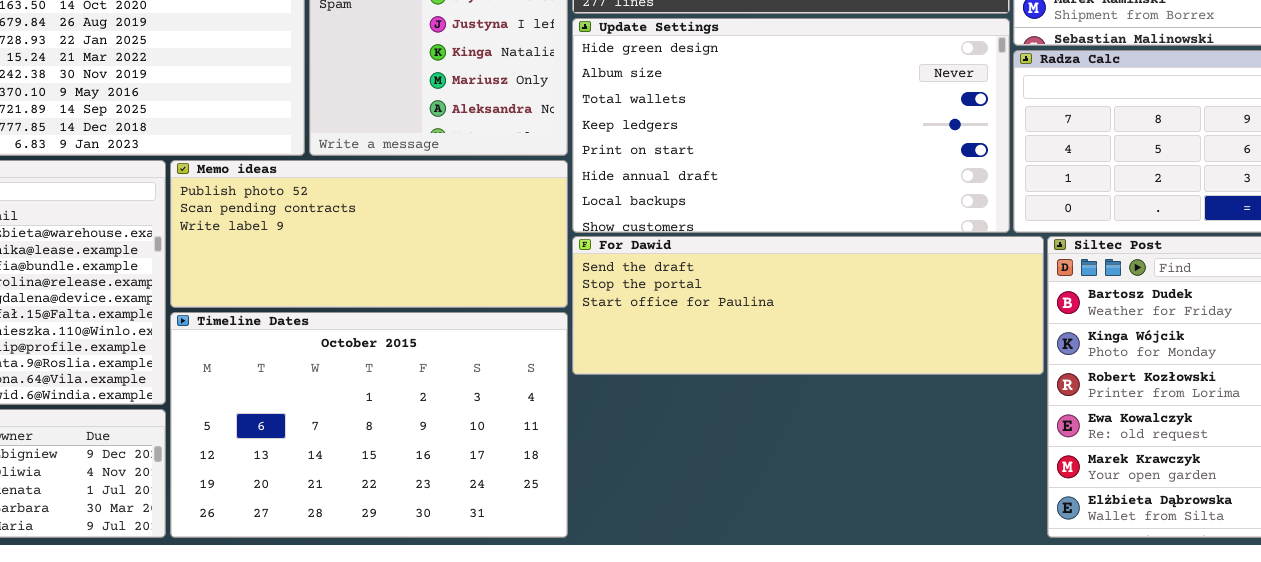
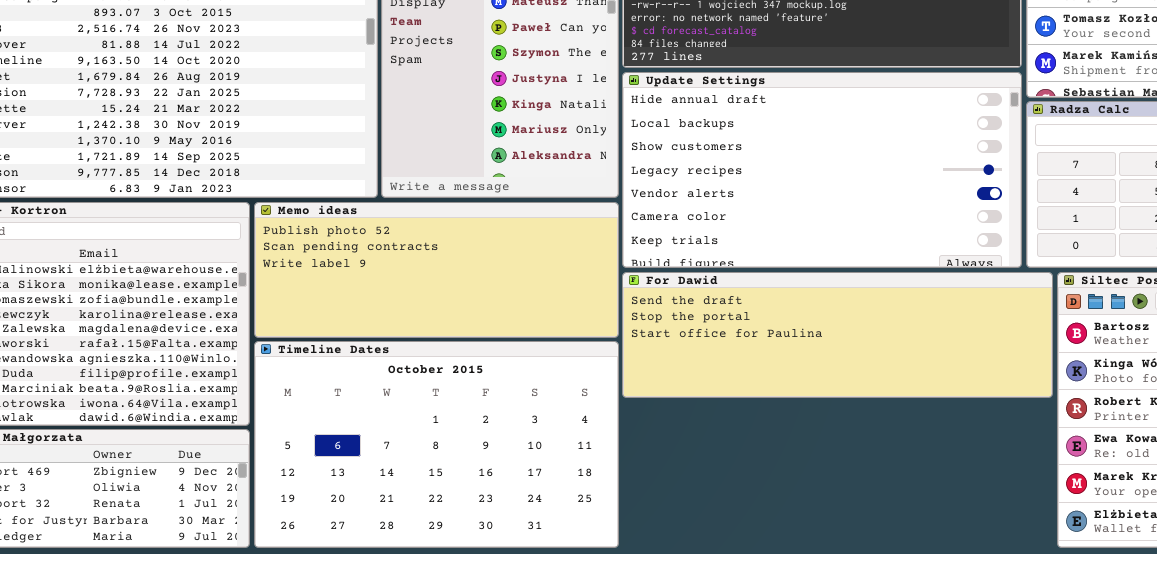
Update Settings: [572,18,1010,233] -> [622,72,1022,268], scrolled down 5 rows

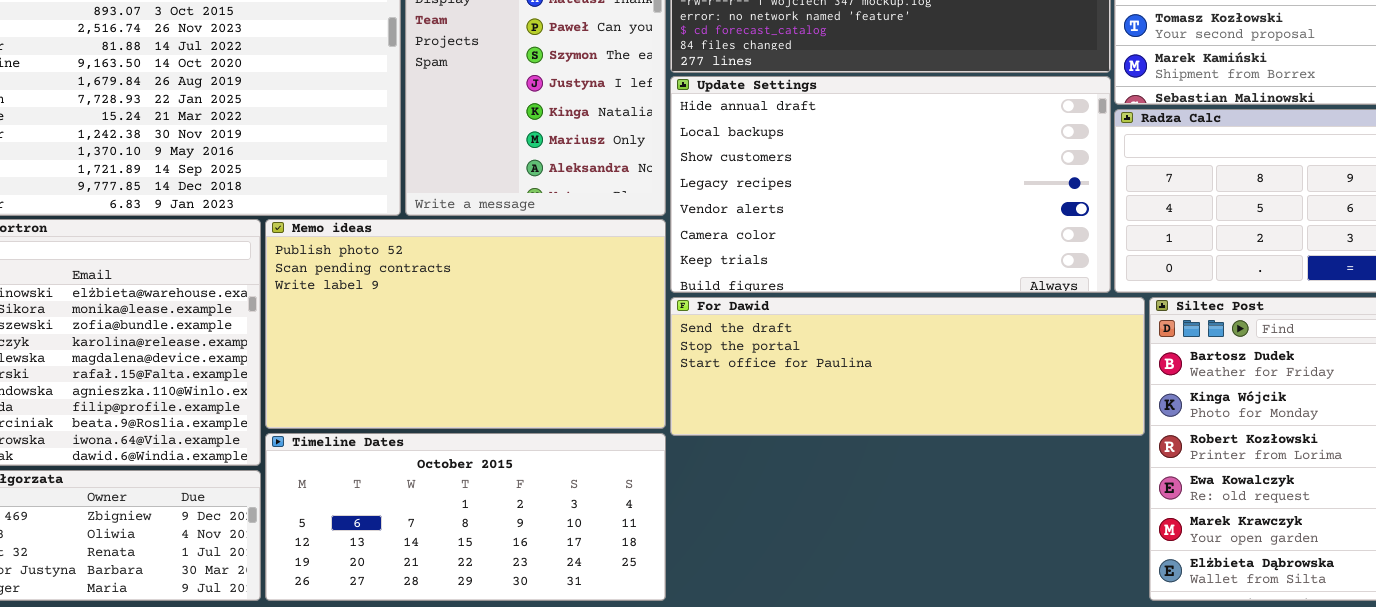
Memo ideas: [254,202,619,338] -> [265,219,666,429], resized
Timeline Dates: [254,341,619,548] -> [265,433,666,601], resized

